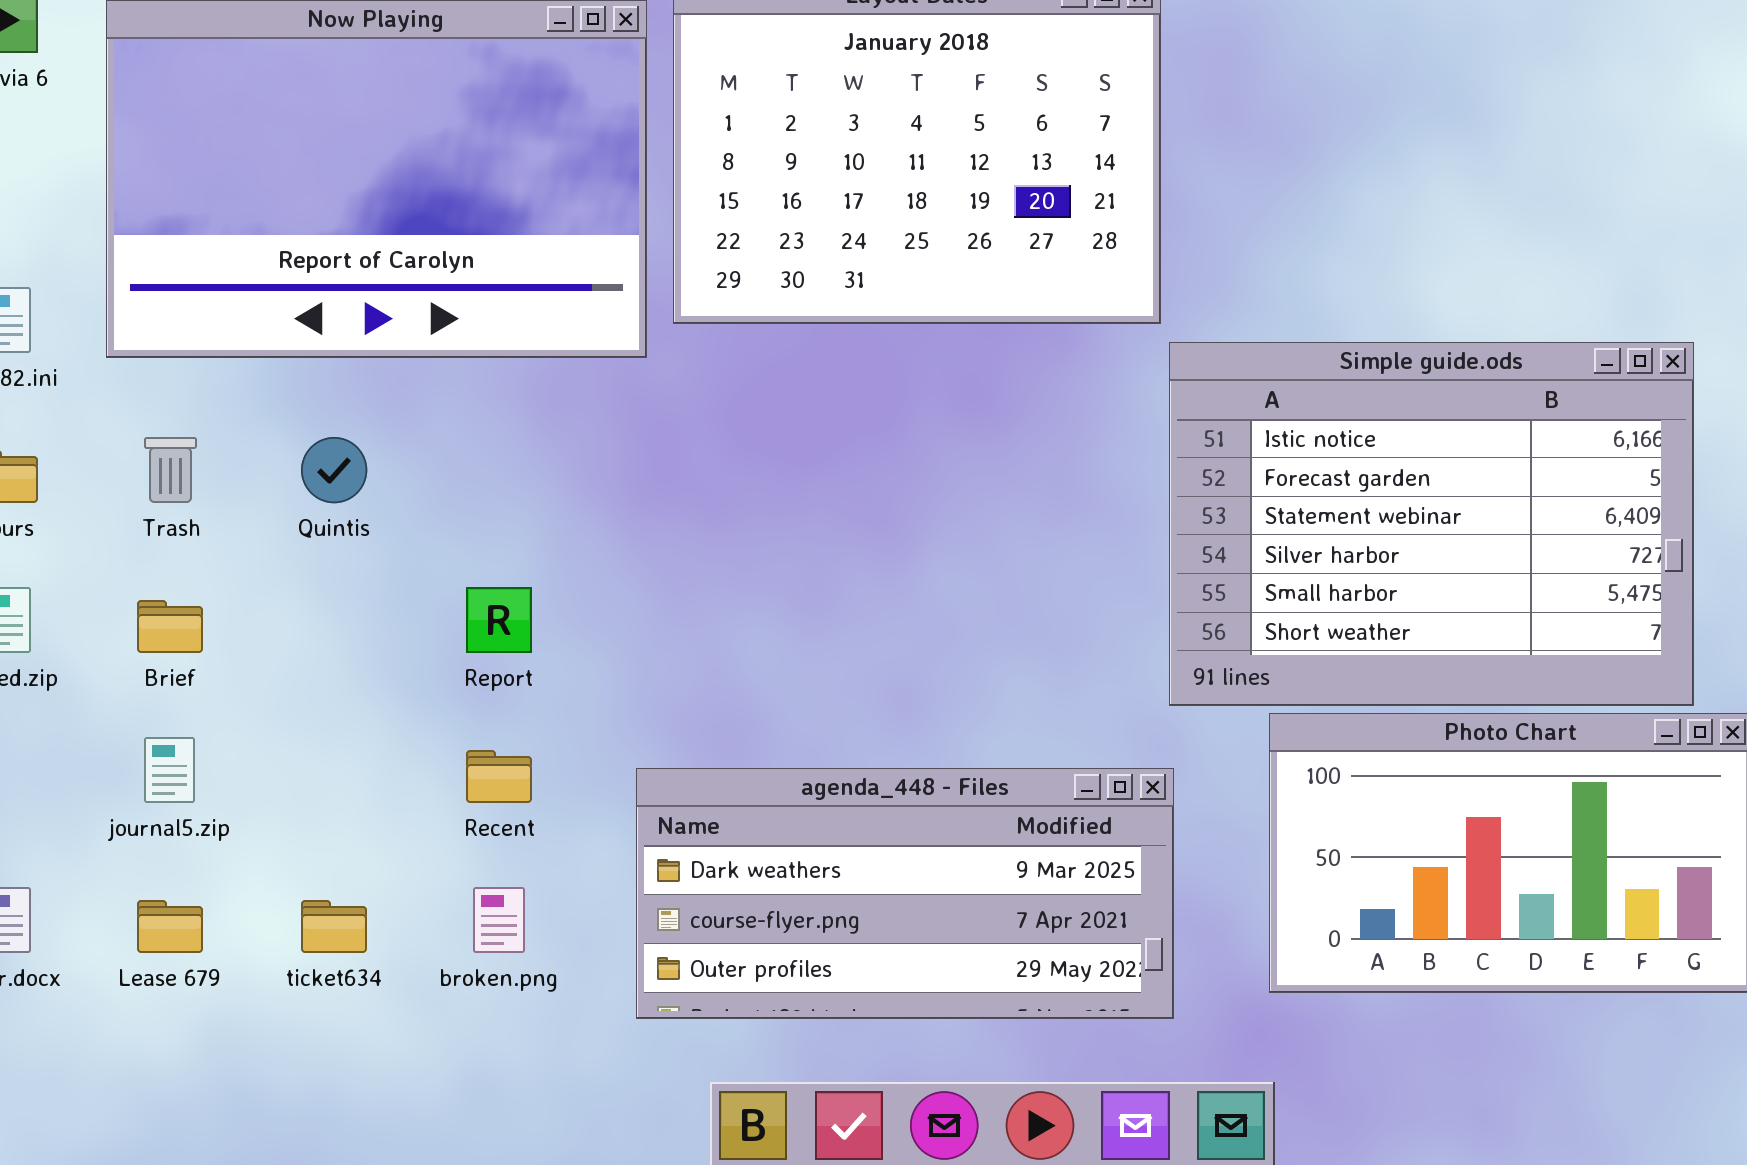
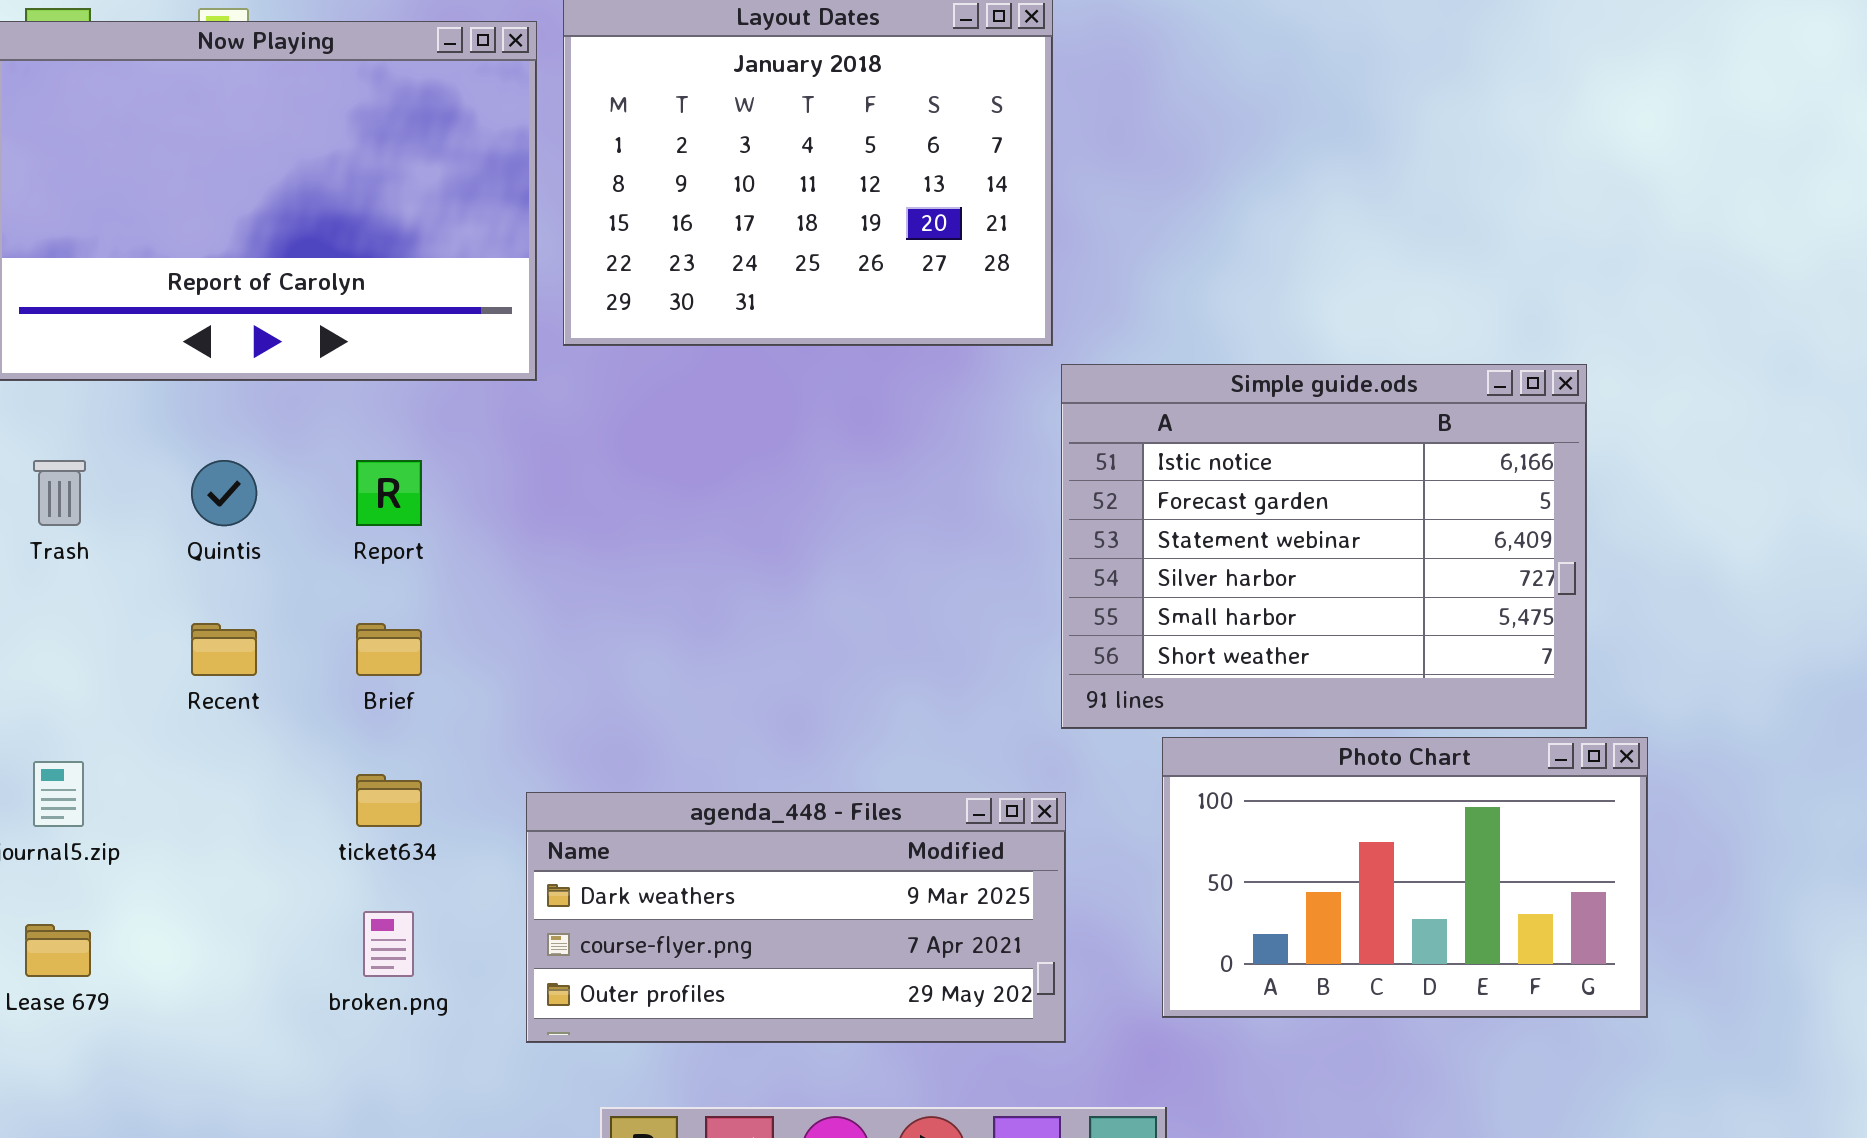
Report: [466,587,532,653] -> [356,460,422,526], moved
Brief: [137,600,203,653] -> [356,623,422,676], moved
Recent: [466,750,532,803] -> [191,623,257,676], moved
ticket634: [301,900,367,953] -> [356,774,422,827], moved

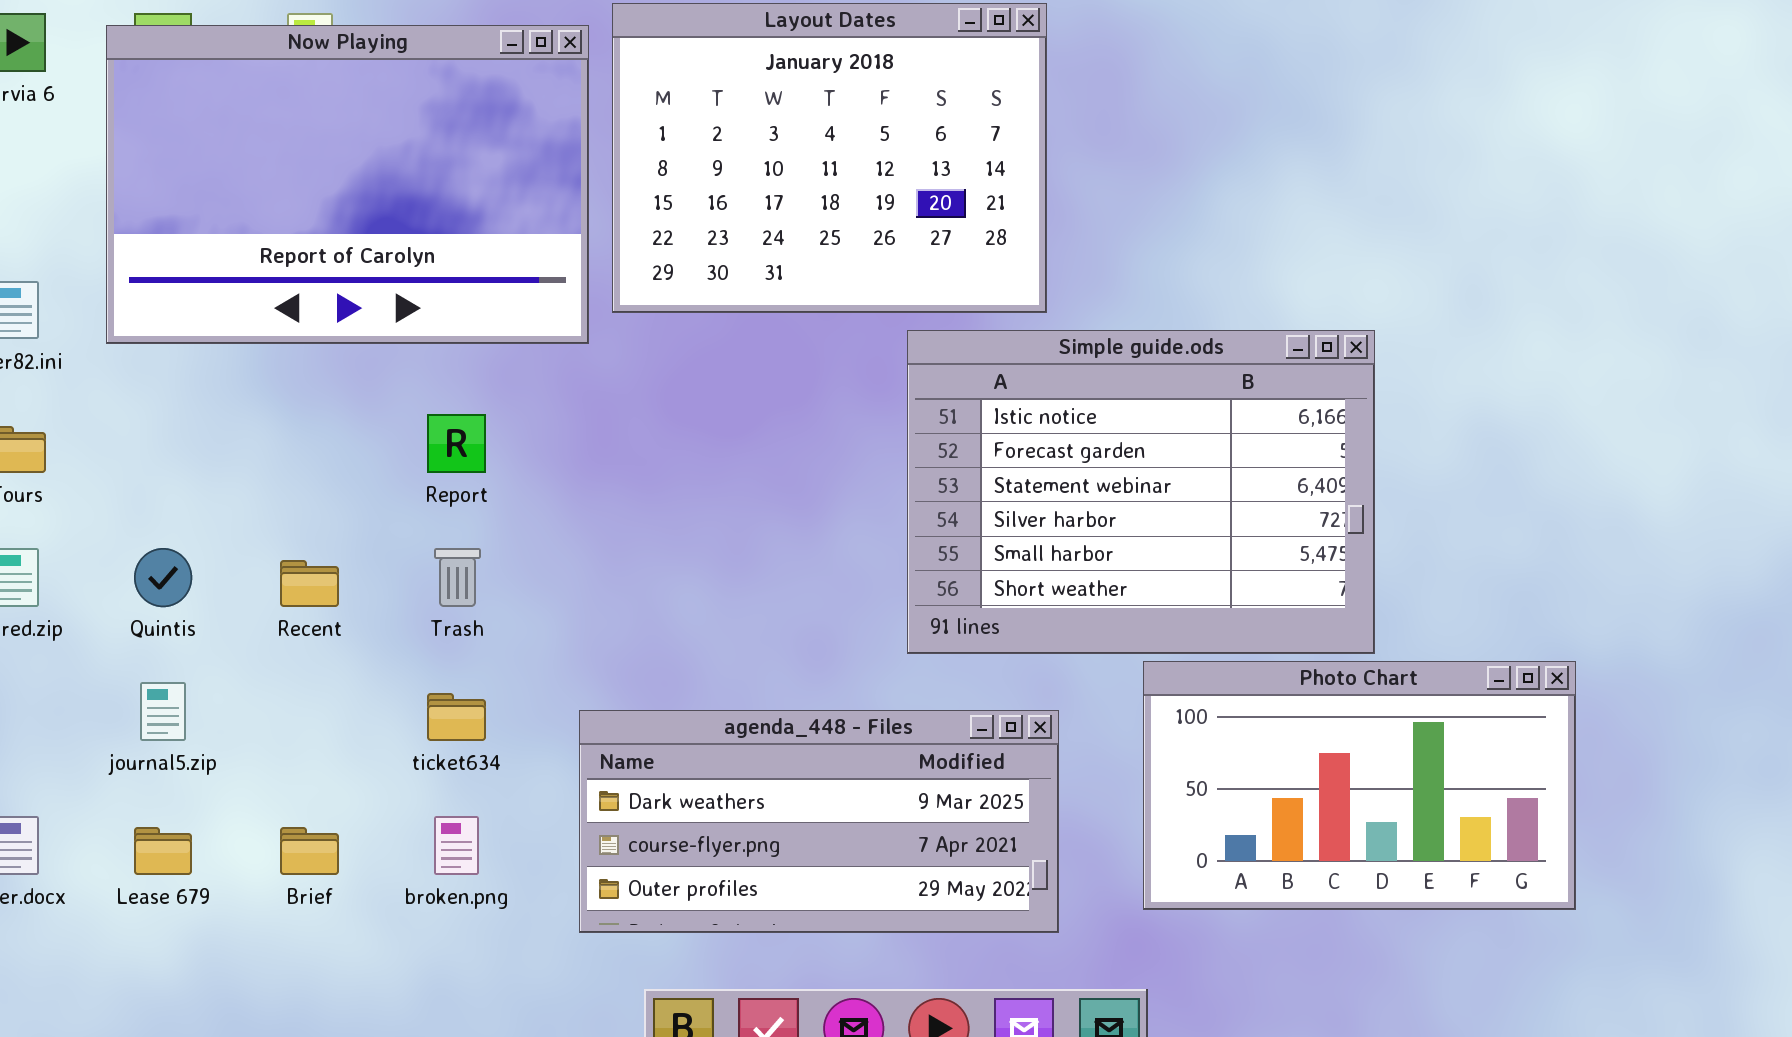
Simple guide.ods: [1061,364,1587,729] -> [907,330,1375,654], moved
Trash: [33,460,86,526] -> [434,548,481,607], moved
Quintis: [191,460,257,526] -> [134,548,192,607], moved
Brief: [356,623,422,676] -> [280,827,339,875], moved

